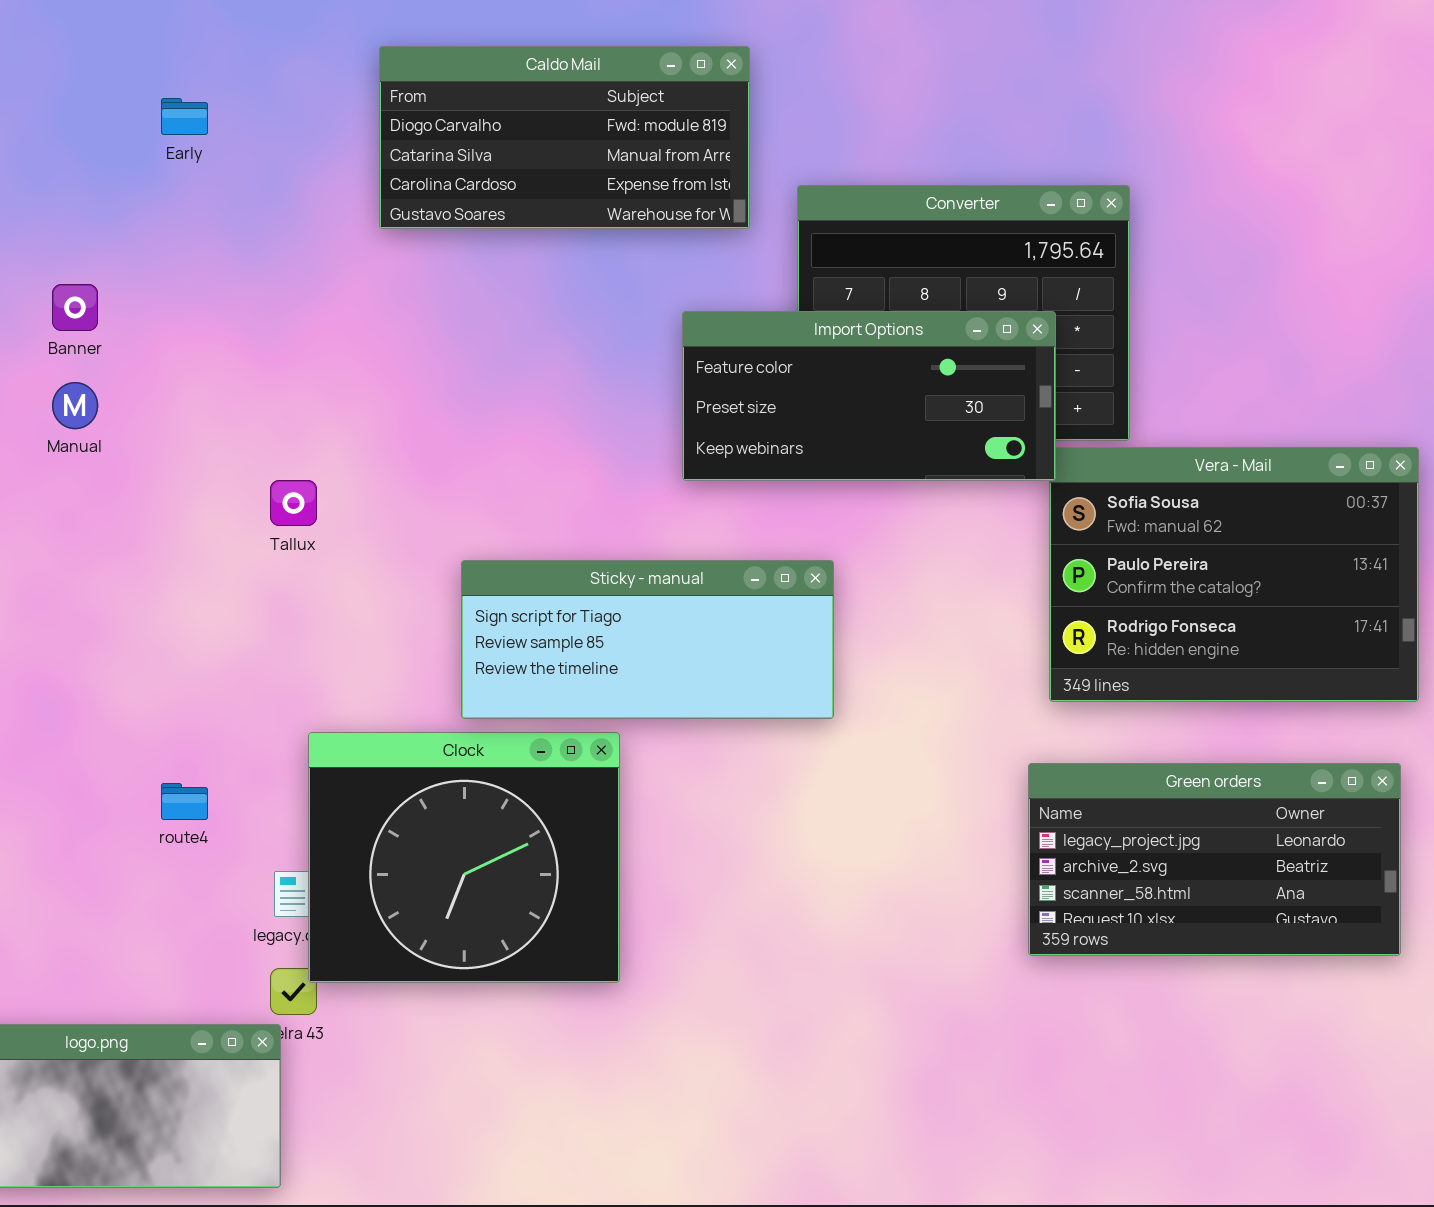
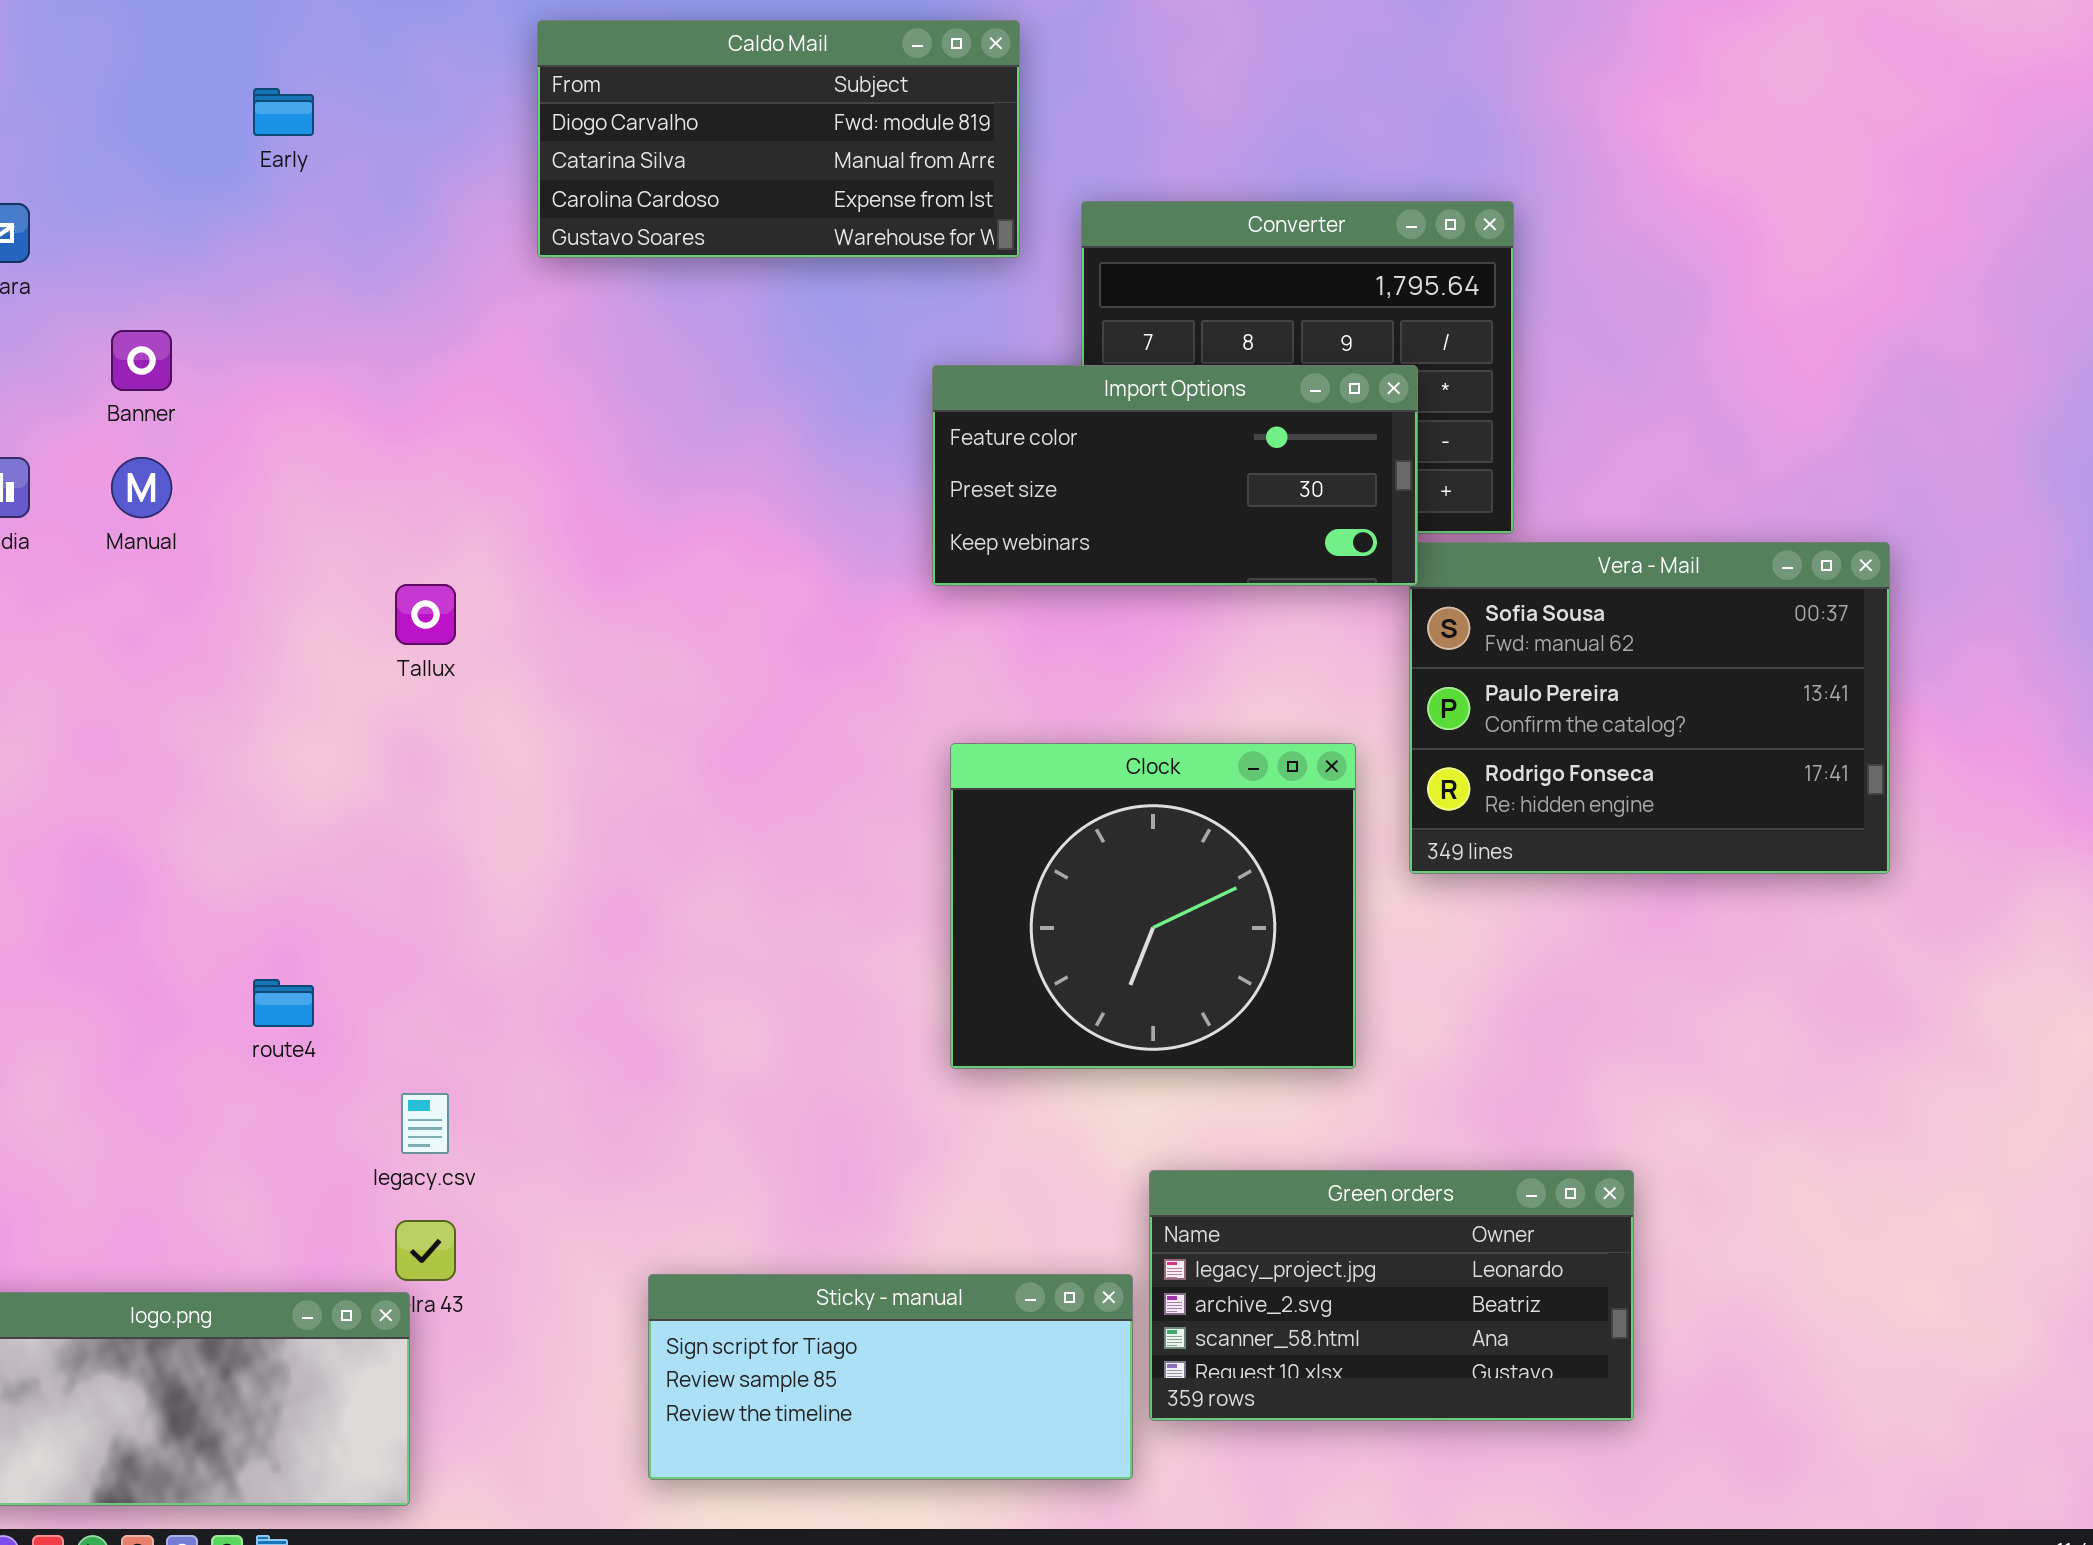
Sticky - manual: [461,560,834,719] -> [648,1274,1133,1480], moved
Clock: [308,732,620,983] -> [950,743,1356,1069], moved
Green orders: [1028,763,1401,956] -> [1149,1170,1634,1421], moved

